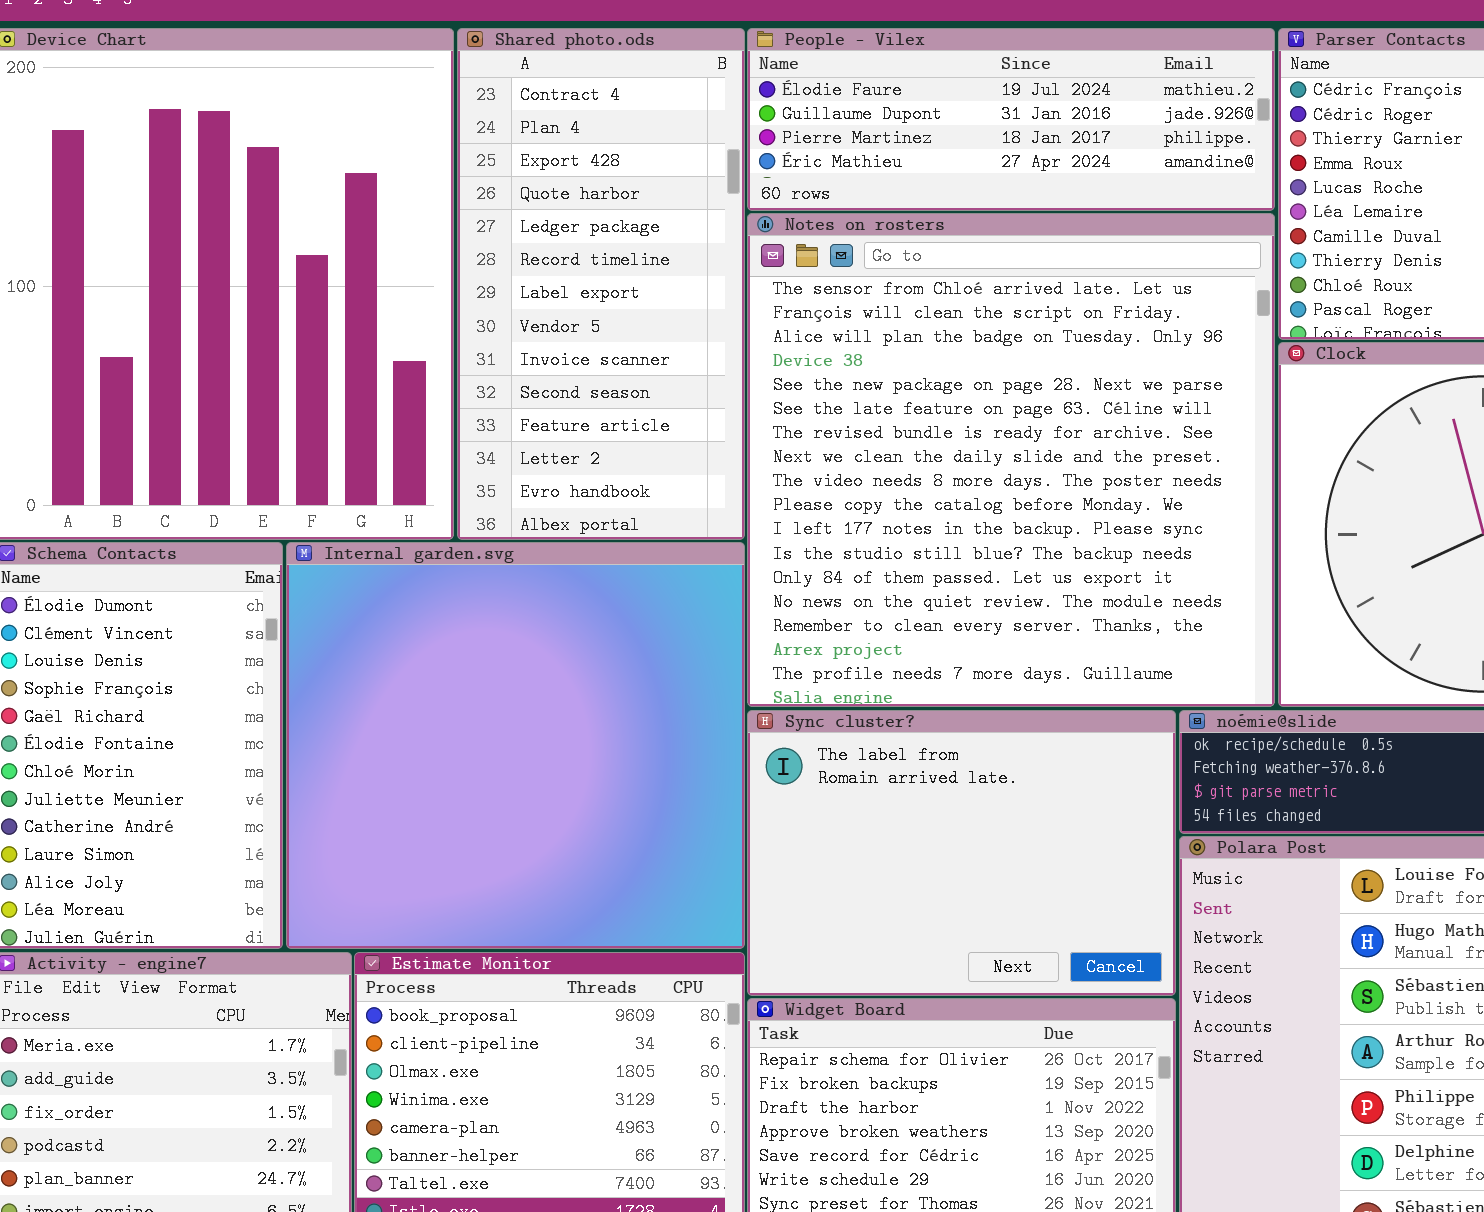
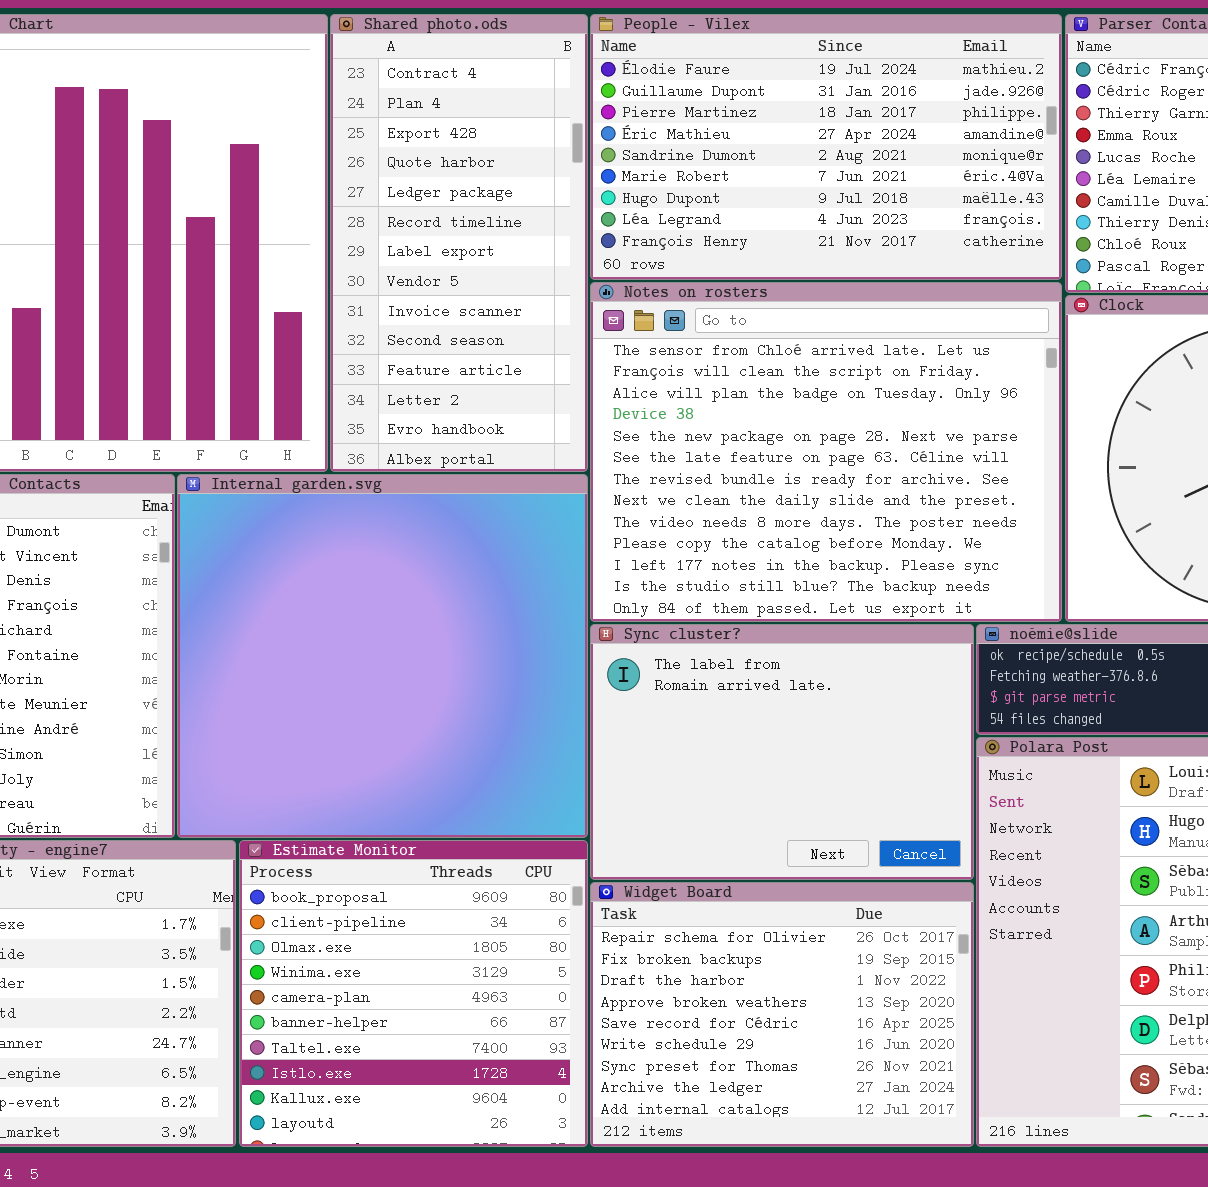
People - Vilex: [747,28,1275,211] -> [590,14,1062,280], resized
Notes on rosters: [747,213,1275,707] -> [590,282,1062,622], resized

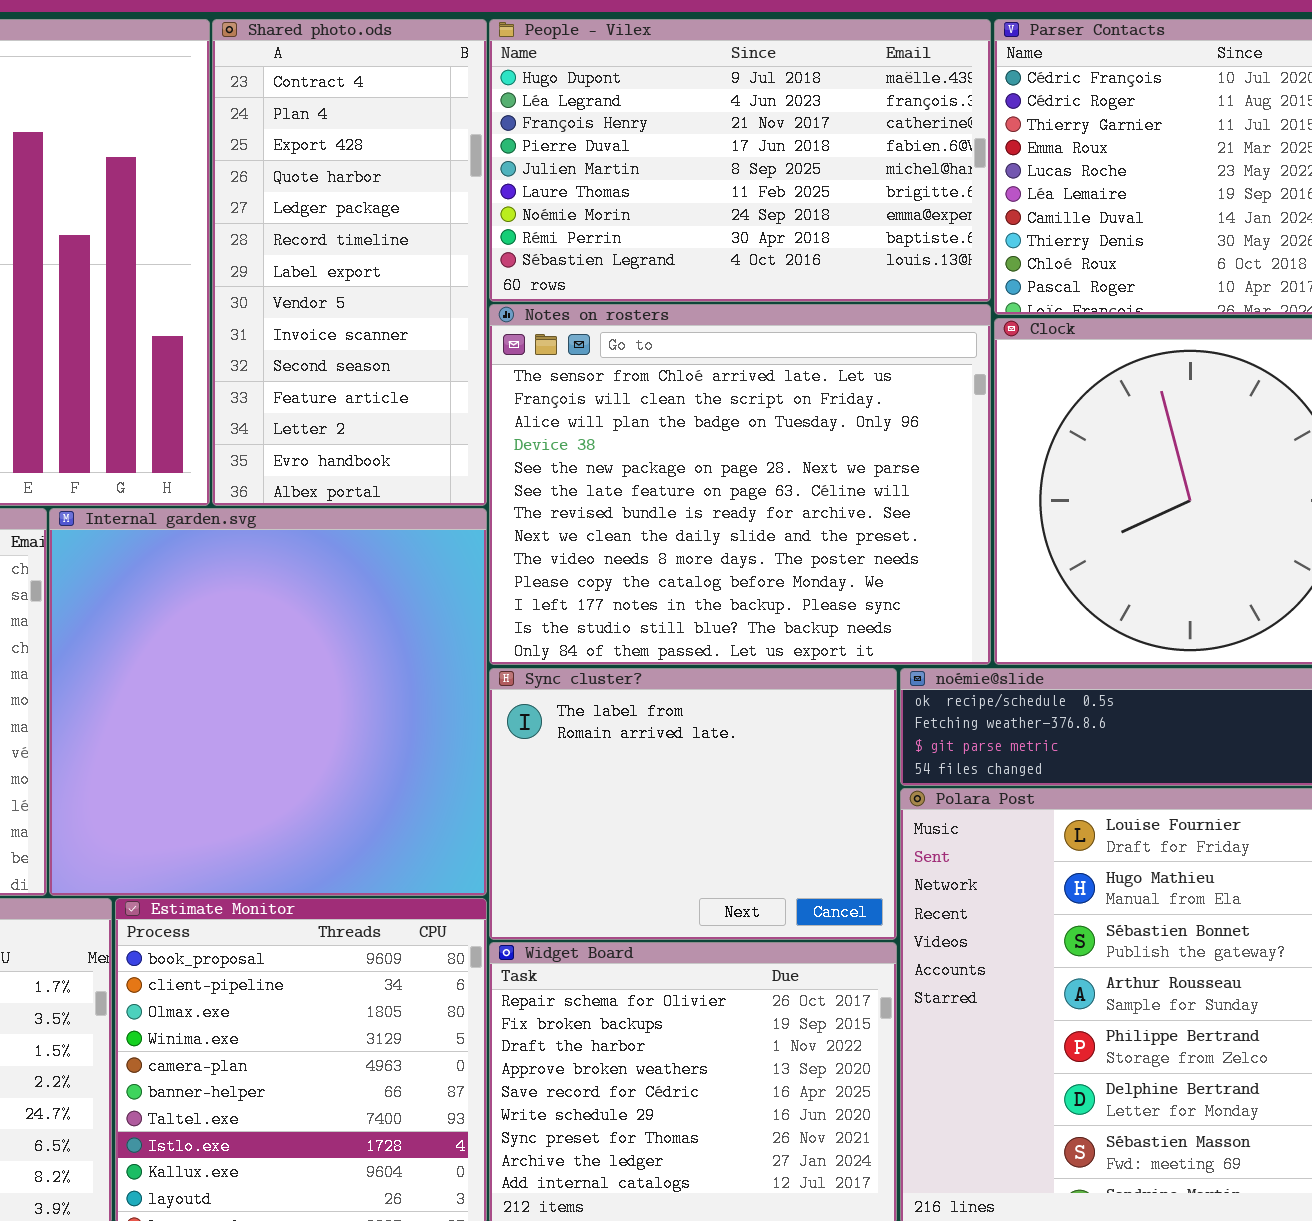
People - Vilex: [590,14,1062,280] -> [489,19,991,302], scrolled down 6 rows

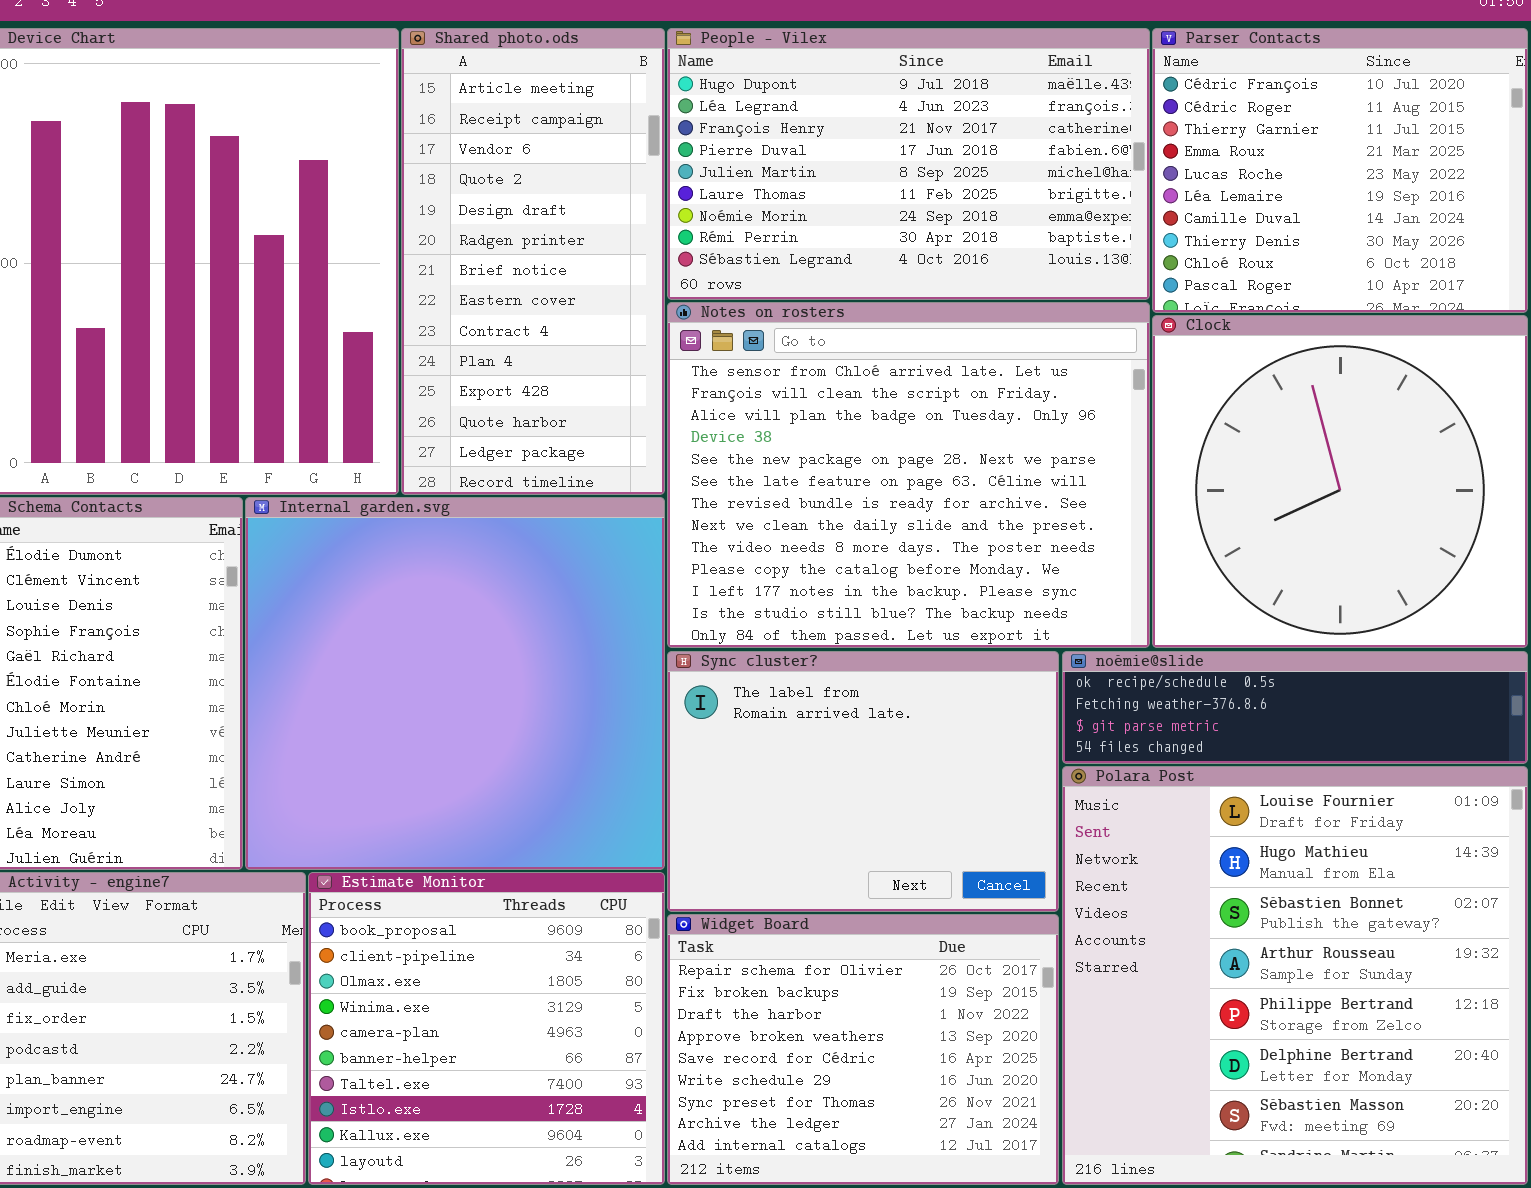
Shared photo.ods: [212,19,487,506] -> [401,28,665,495], scrolled up 8 rows

